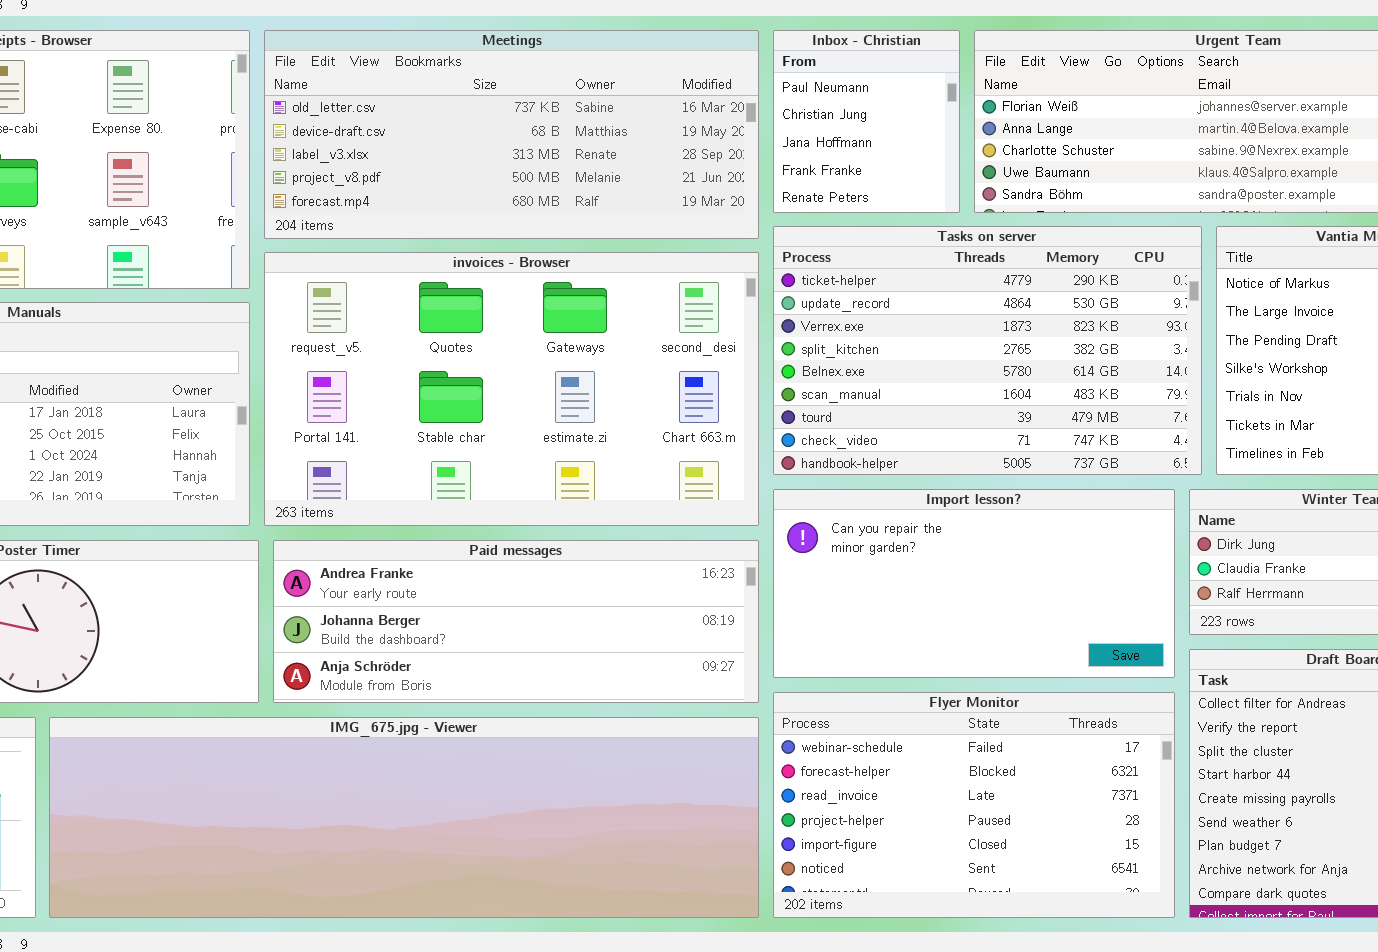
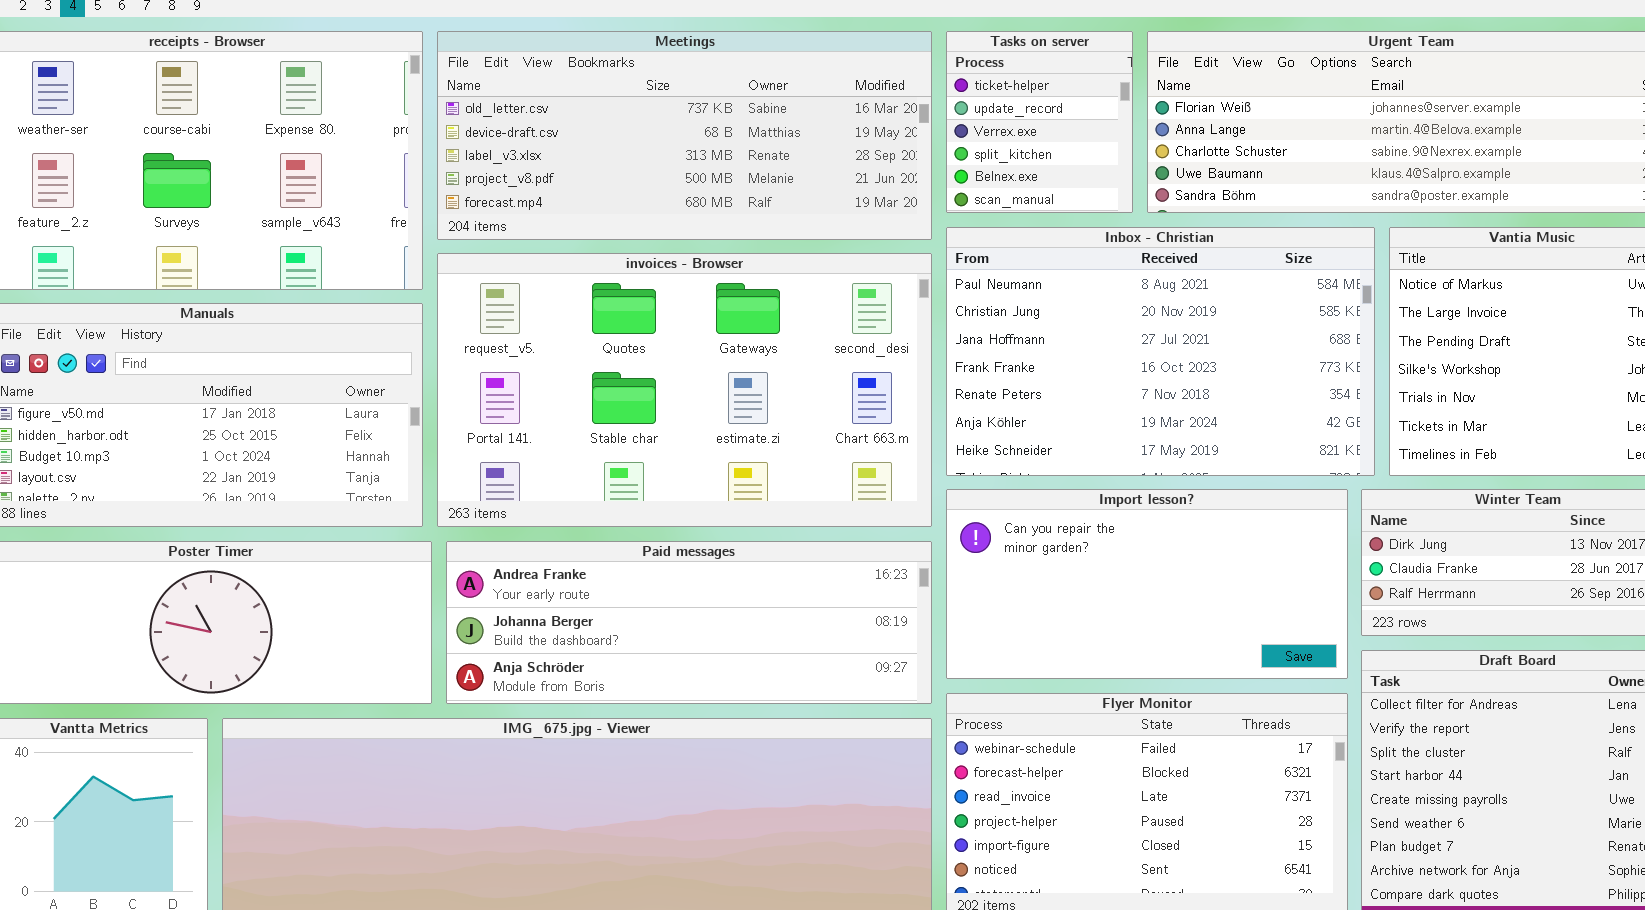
Inbox - Christian: [773,30,960,213] -> [946,227,1375,476], moved, resized
Tasks on server: [773,226,1202,475] -> [946,31,1133,213], moved, resized

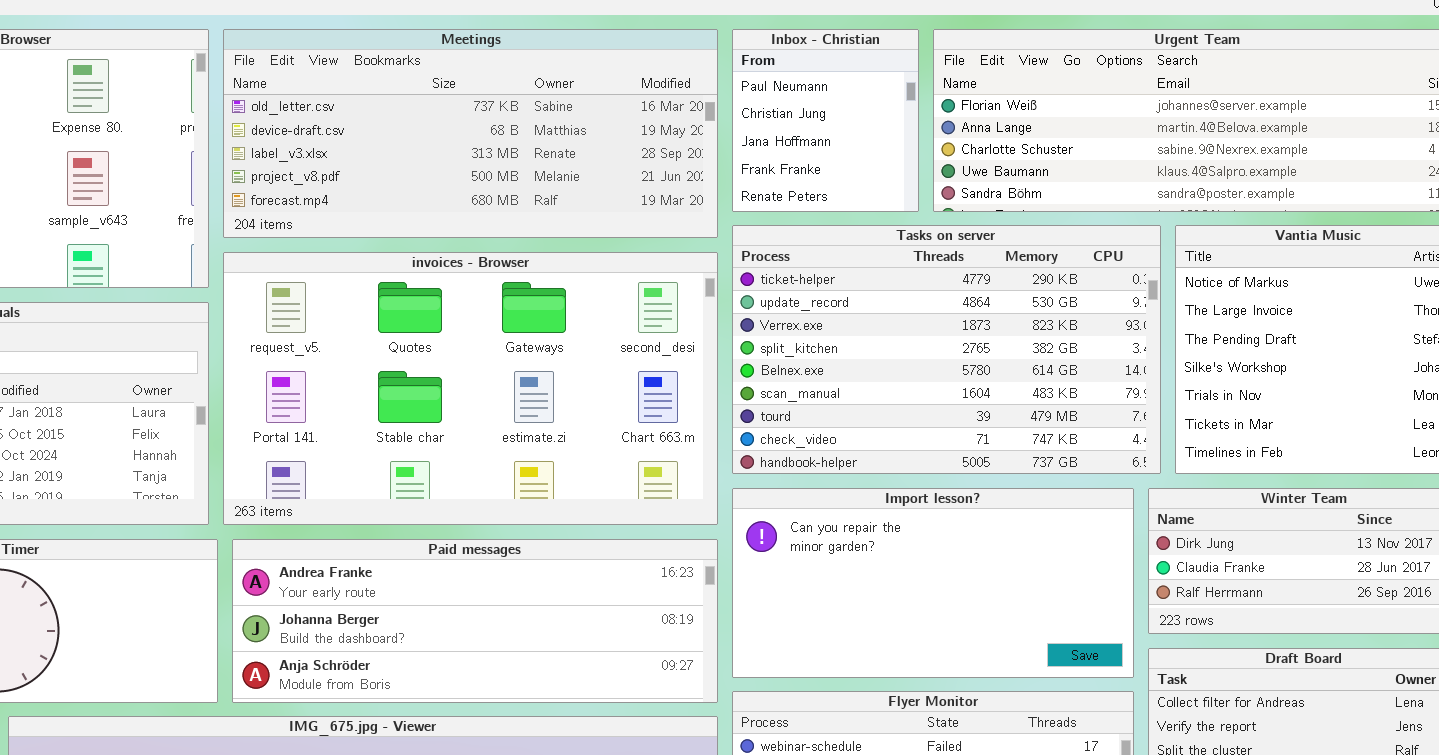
Tasks on server: [946,31,1133,213] -> [732,225,1161,474], moved, resized
Inbox - Christian: [946,227,1375,476] -> [732,29,919,212], moved, resized

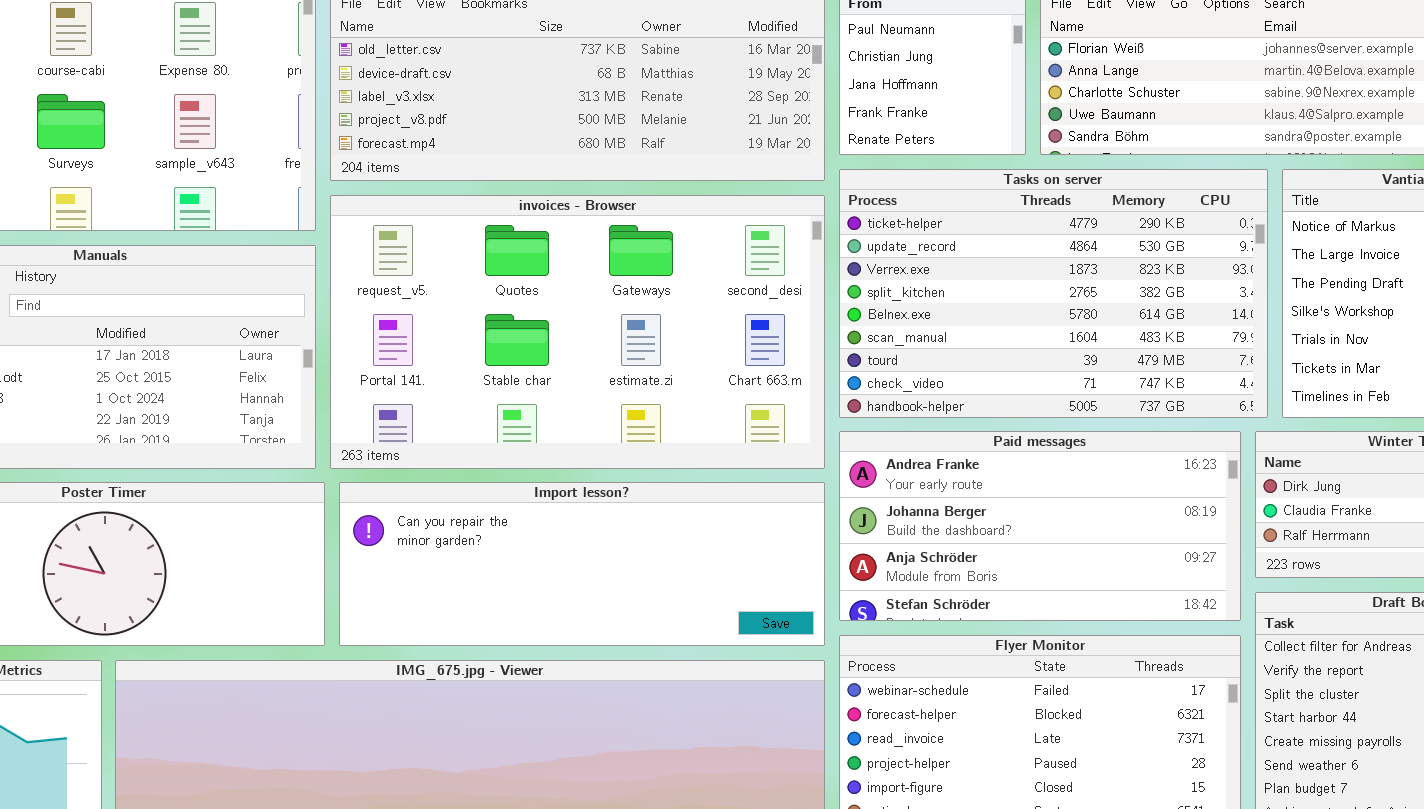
Import lesson?: [732,488,1134,678] -> [339,482,825,646], moved, resized
Paid messages: [232,539,718,703] -> [839,431,1241,621], moved, resized

